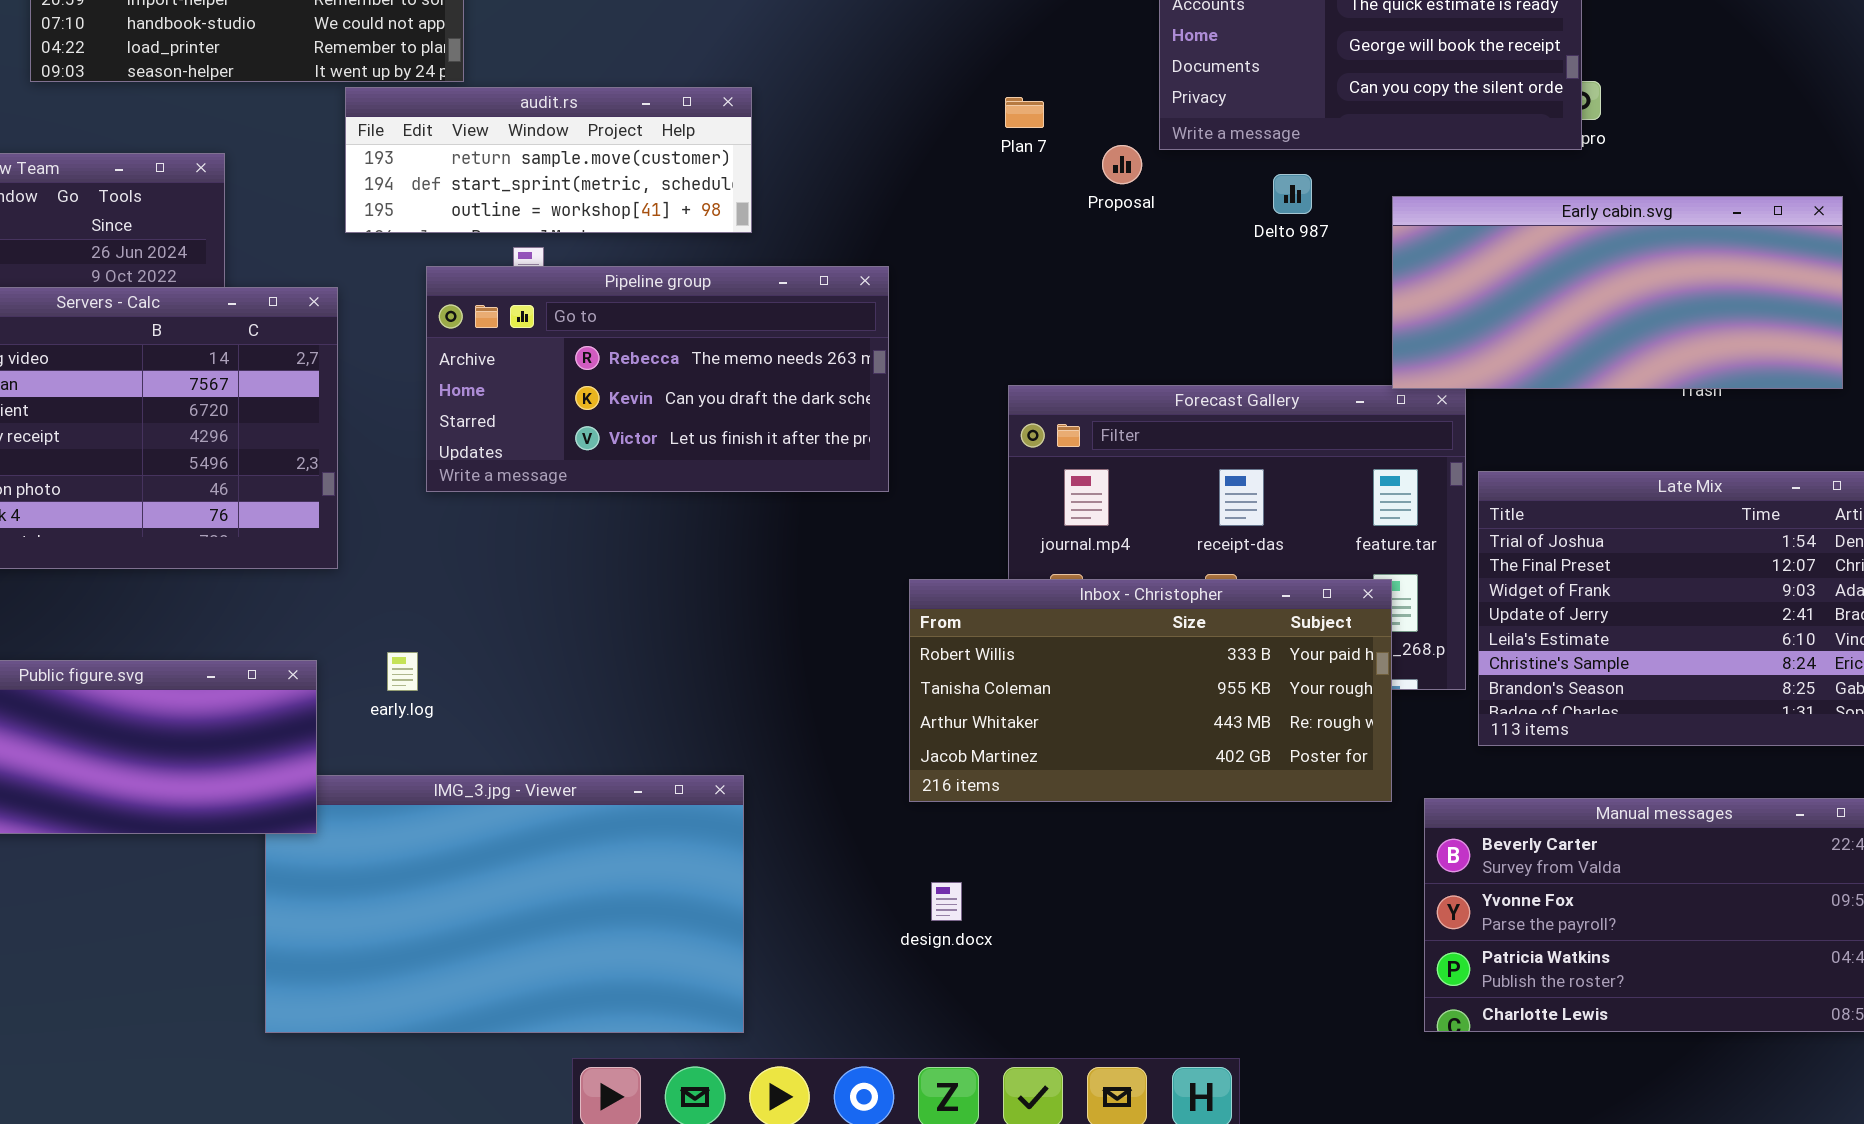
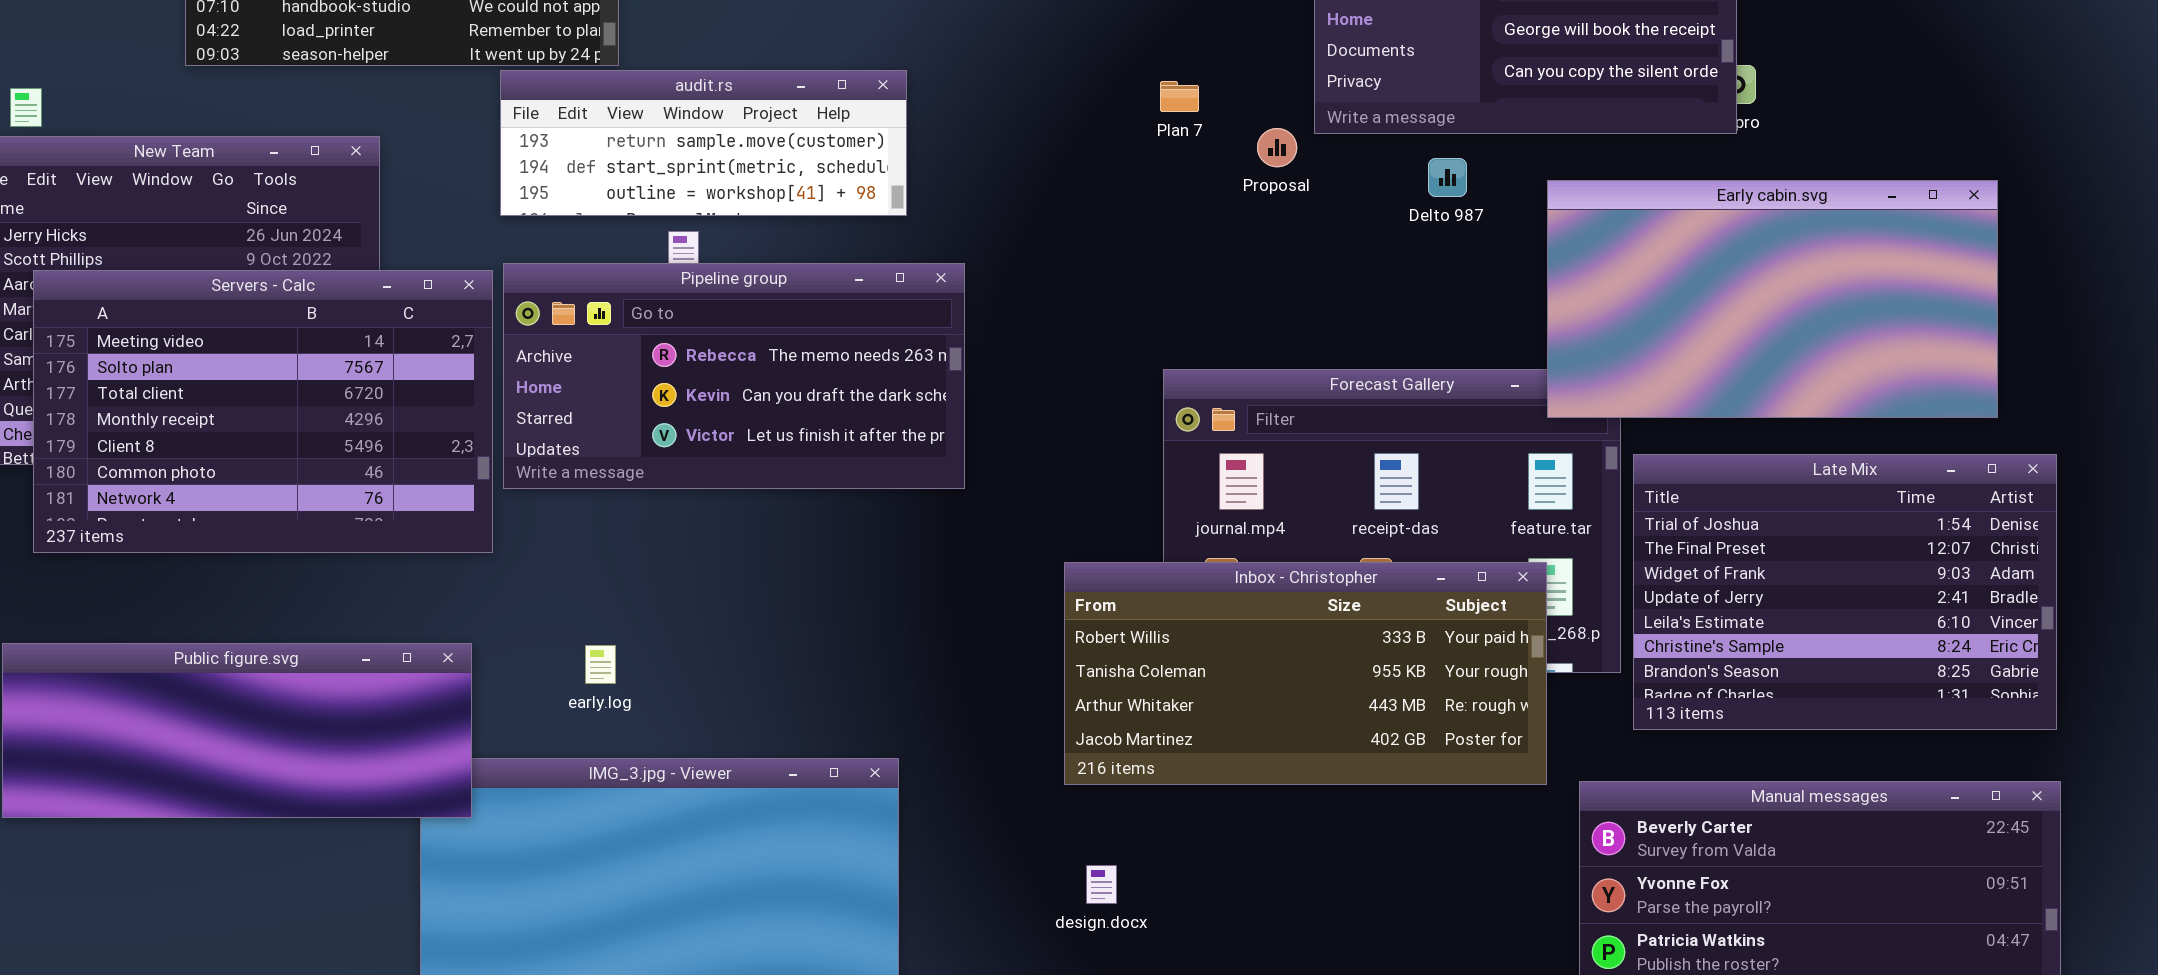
Early cabin.svg: [1392,196,1843,389] -> [1547,180,1998,418], resized
Pipeline group: [426,266,889,492] -> [503,263,965,489], moved
early.log: [387,652,418,691] -> [585,645,616,684], moved

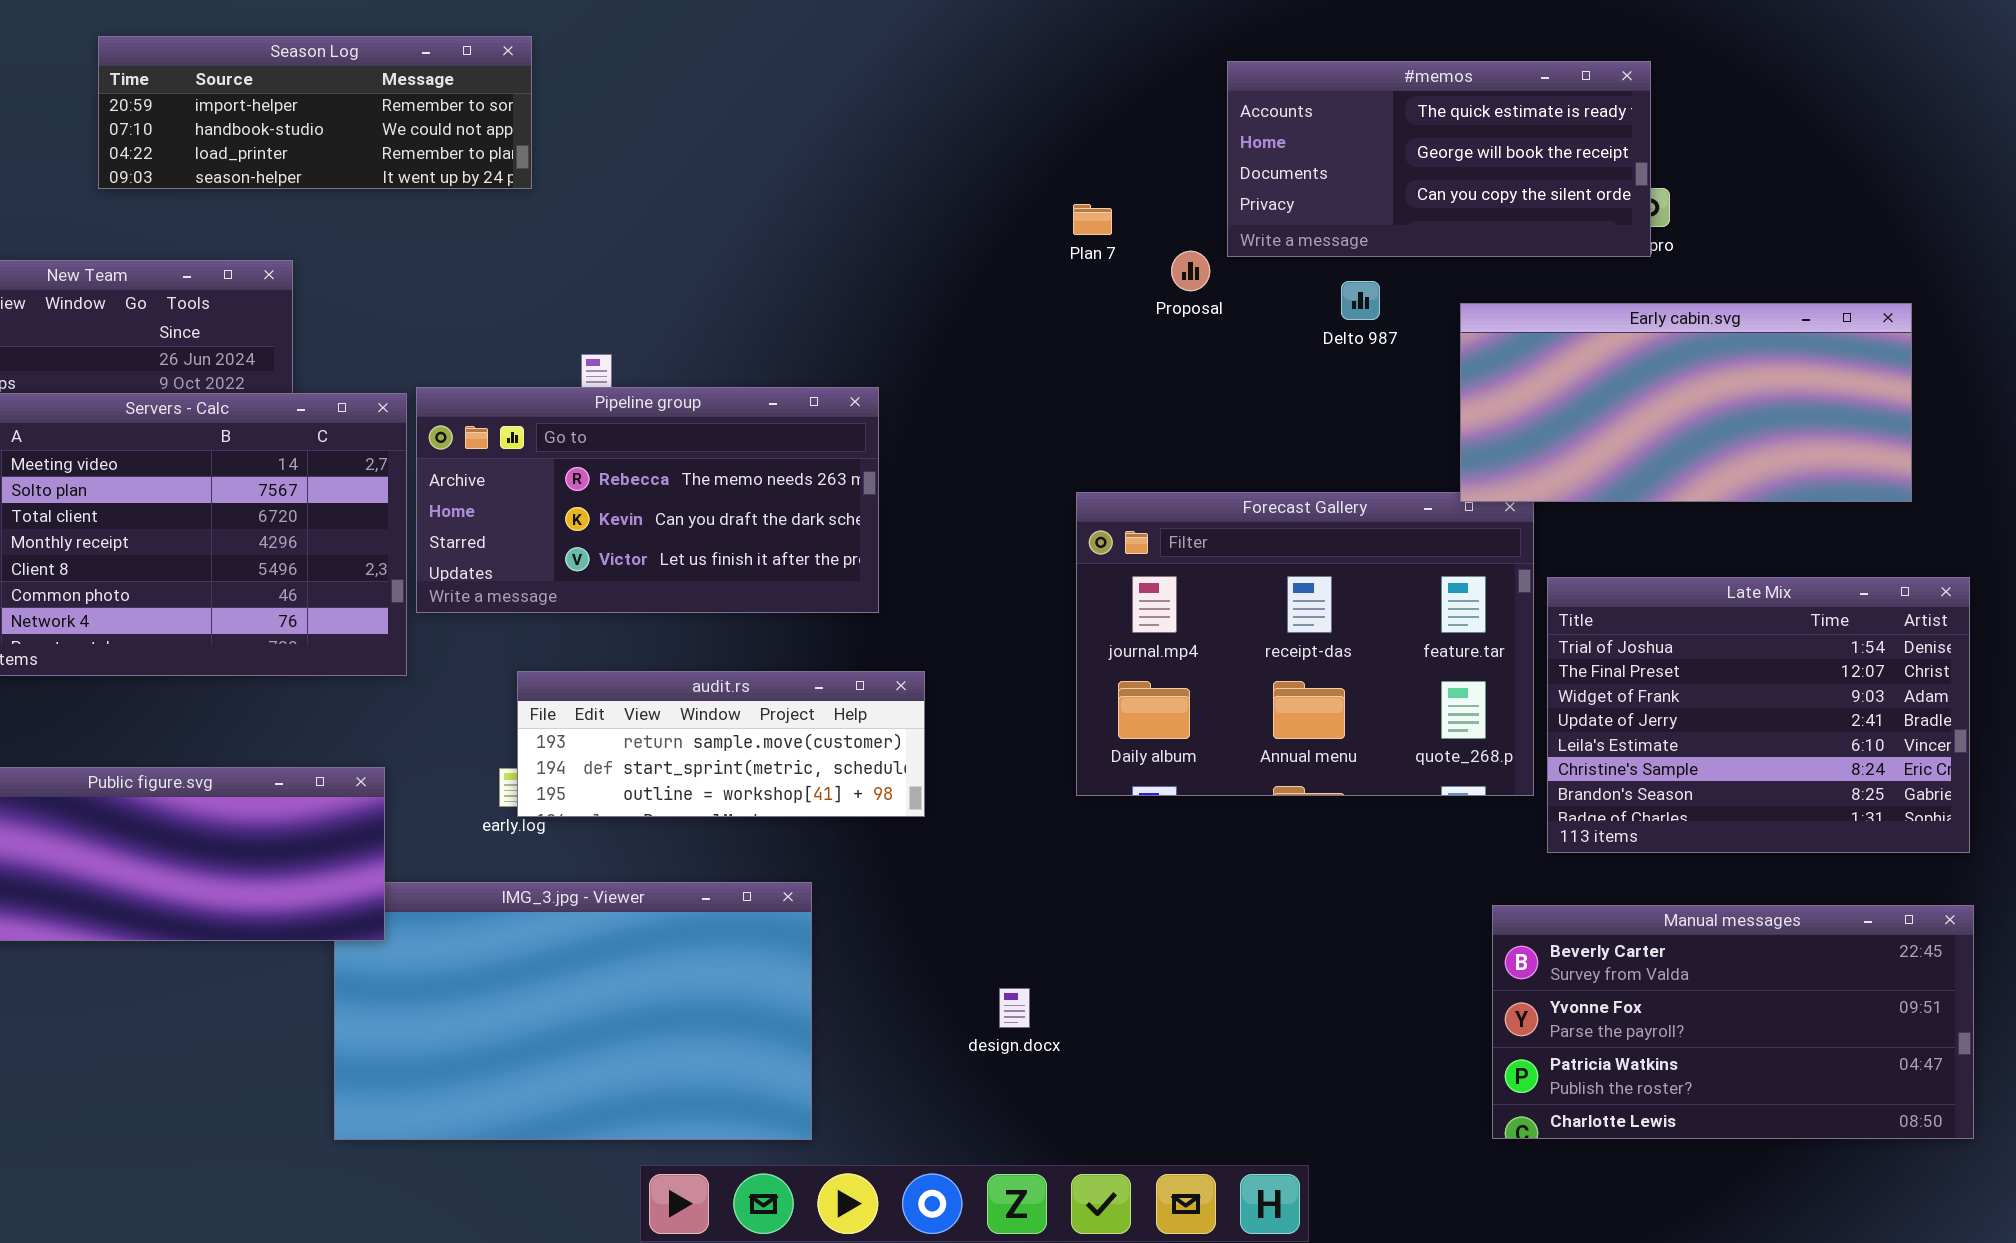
audit.rs: [500,70,907,216] -> [517,671,925,817], moved
Early cabin.svg: [1547,180,1998,418] -> [1460,303,1912,502], resized
Inbox - Christopher: [1064,562,1547,785] -> none, closed

